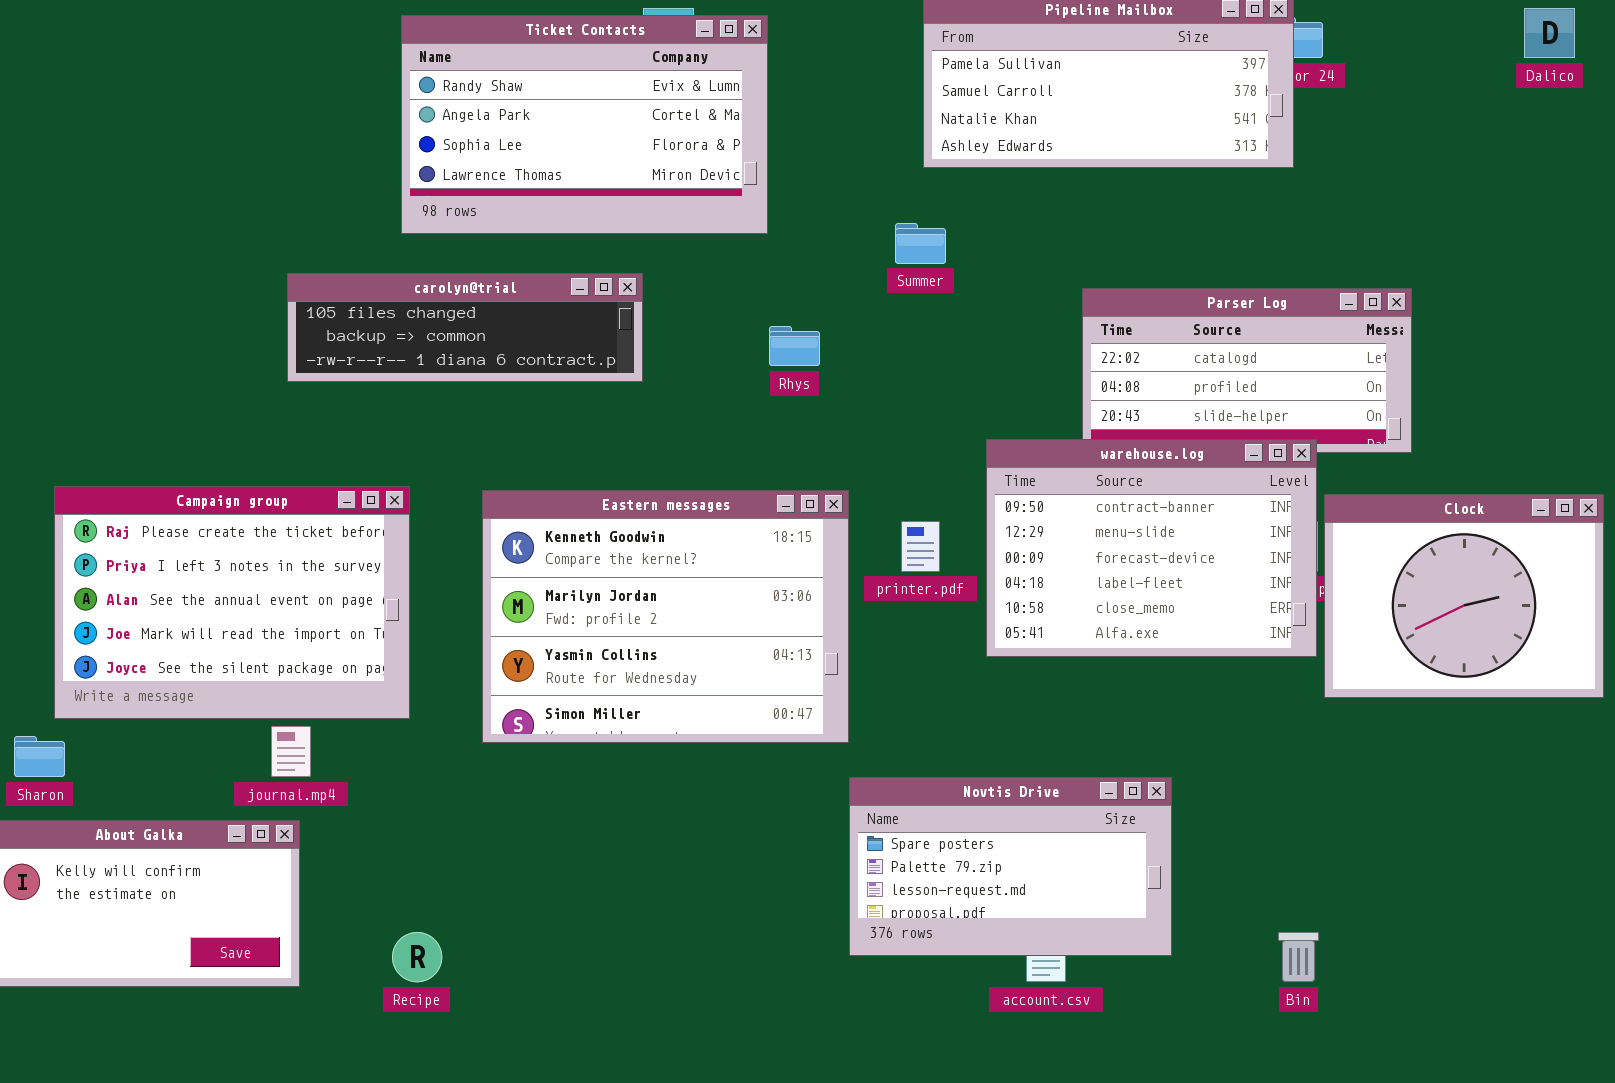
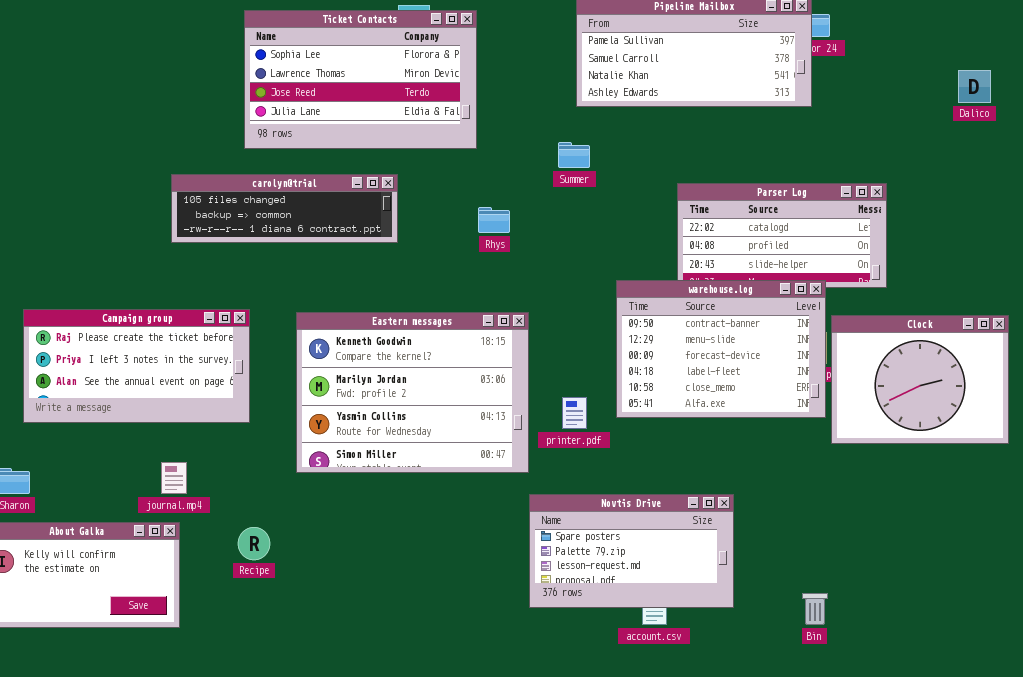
Dalico: [1524,8,1575,58] -> [958,70,991,103], moved
Ticket Contacts: [401,15,768,234] -> [244,10,477,149], scrolled down 2 rows
Campaign group: [54,486,410,719] -> [23,309,250,423], resized
printer.pdf: [901,521,940,572] -> [562,397,587,429], moved
Recipe: [392,932,442,982] -> [238,527,270,560], moved

